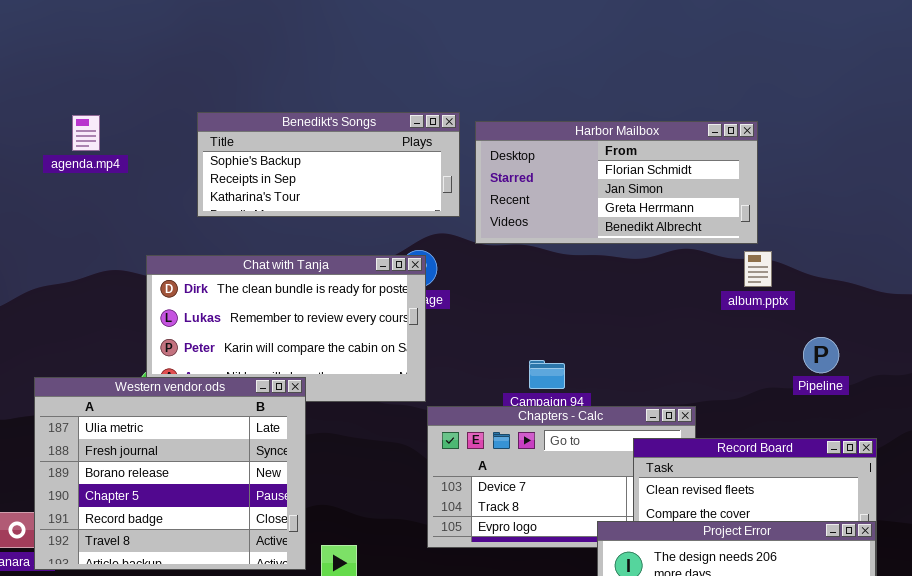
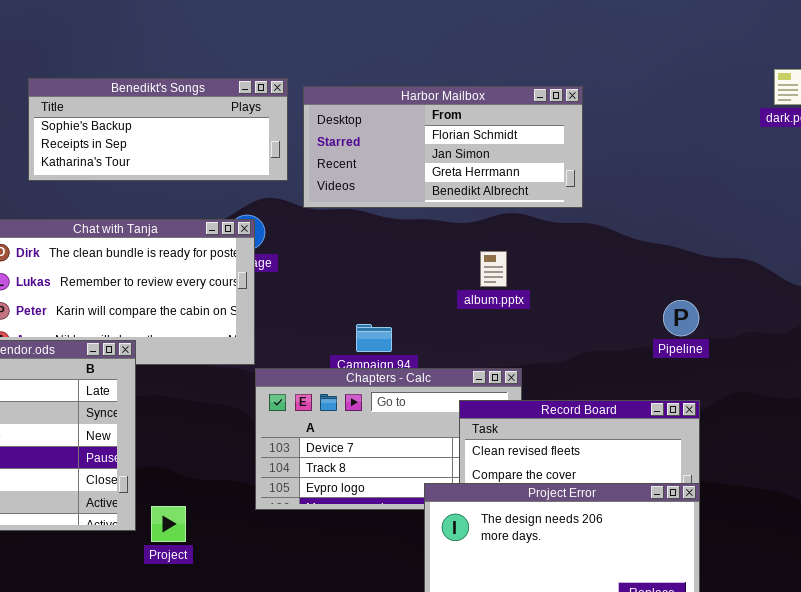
album.pptx: [744,251,772,287] -> [480,251,507,287], moved
Pipeline: [803,337,839,373] -> [663,300,699,336], moved

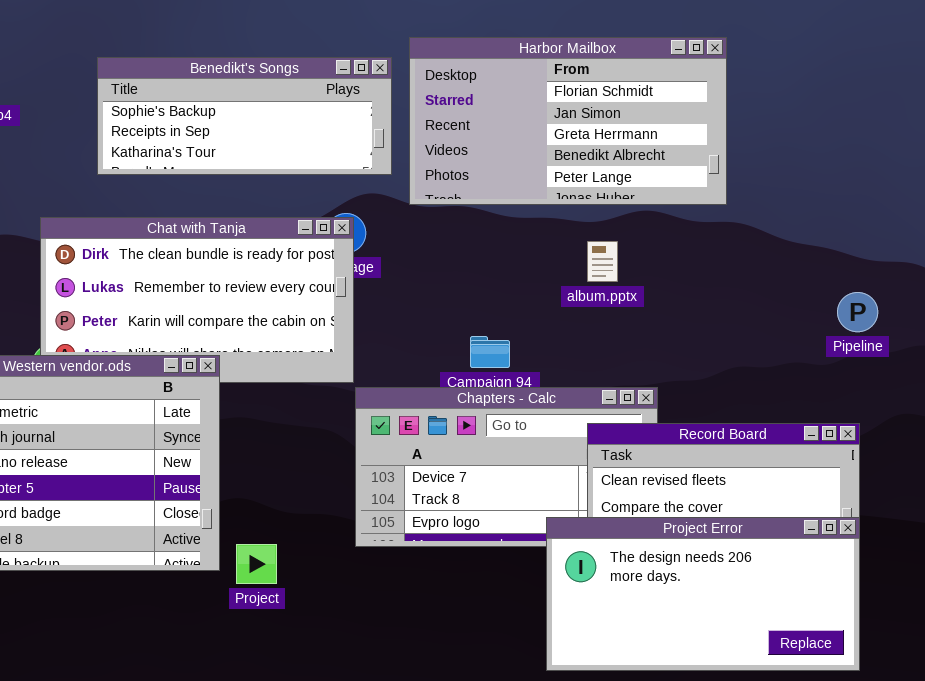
Harbor Mailbox: [303,86,583,208] -> [409,37,727,205], resized
album.pptx: [480,251,507,287] -> [587,241,618,282], moved
Pipeline: [663,300,699,336] -> [837,292,878,332], moved

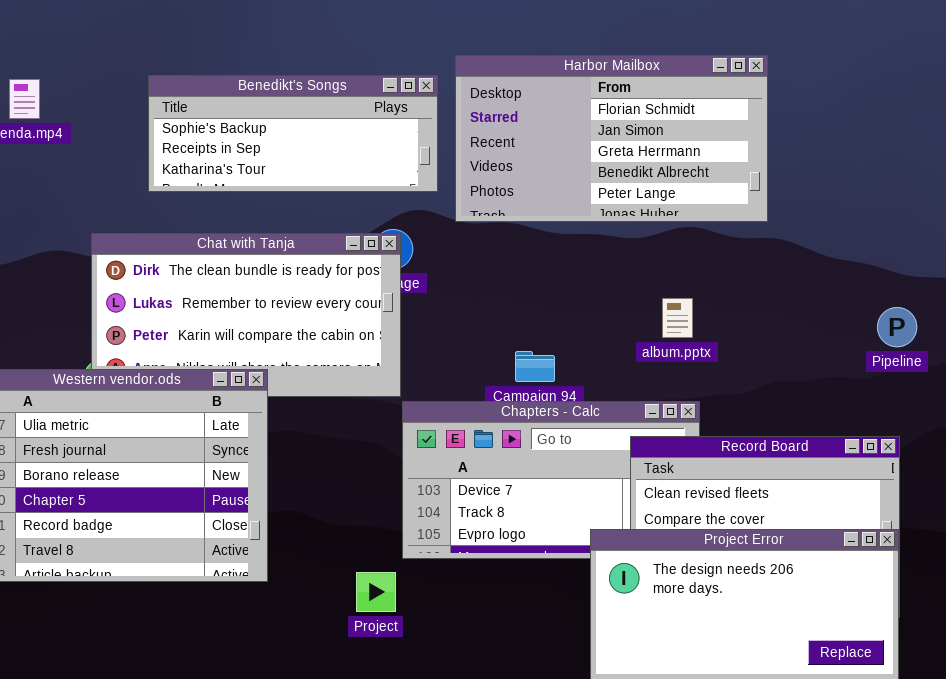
album.pptx: [587,241,618,282] -> [662,298,693,338], moved
Project: [236,544,277,584] -> [356,572,396,612], moved

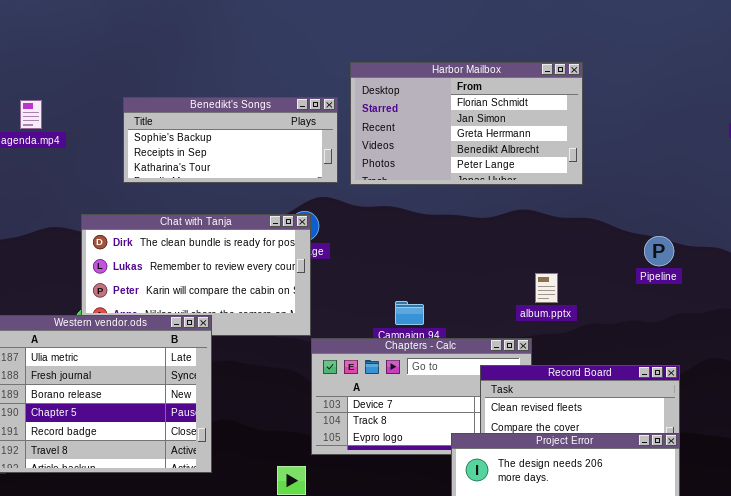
Harbor Mailbox: [455,55,768,222] -> [350,62,583,185], moved
album.pptx: [662,298,693,338] -> [535,273,558,303], moved
Pipeline: [877,307,917,347] -> [644,236,674,266], moved

